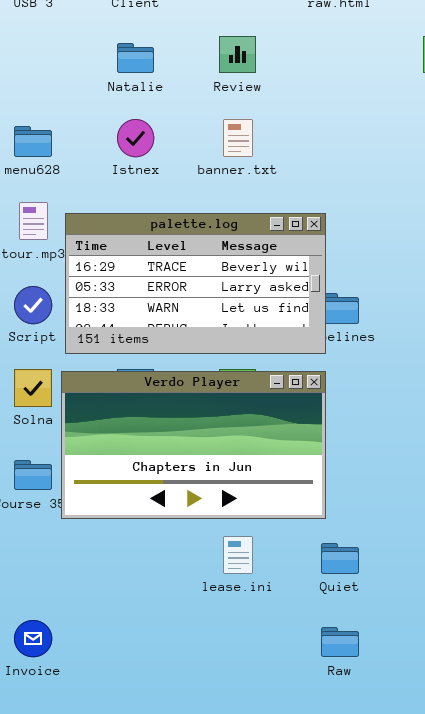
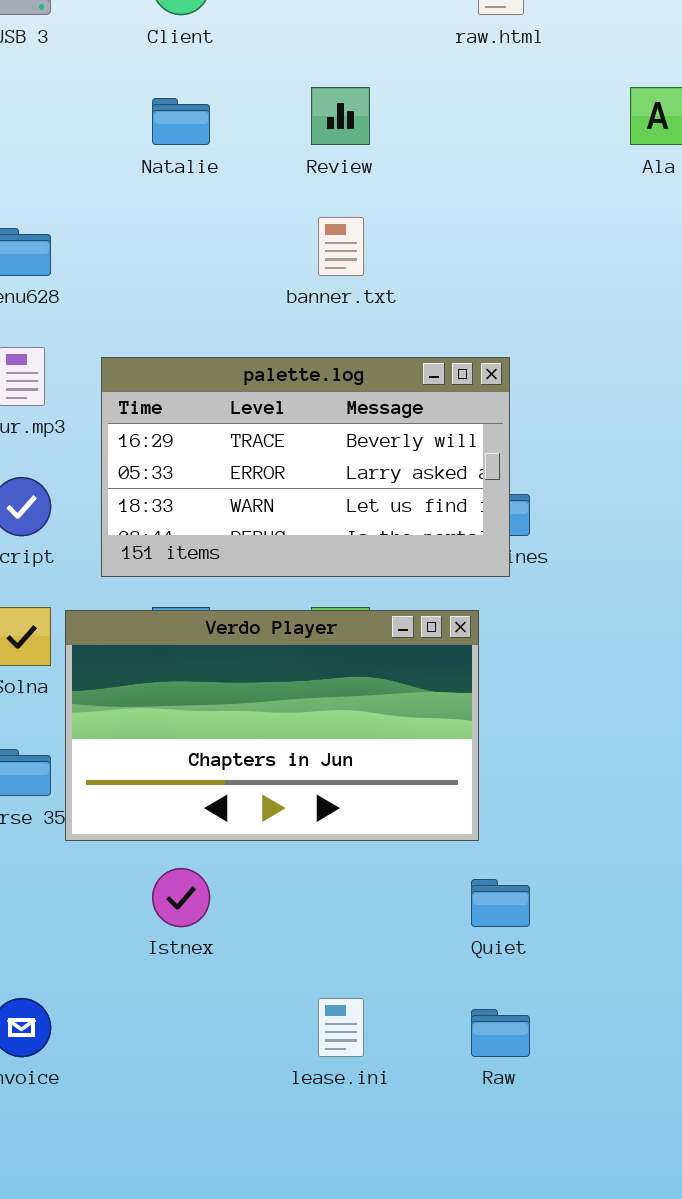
Istnex: [117,119,154,157] -> [152,868,210,927], moved
palette.log: [65,213,326,354] -> [101,357,510,577], moved
lease.ini: [223,536,253,574] -> [318,998,364,1057], moved

